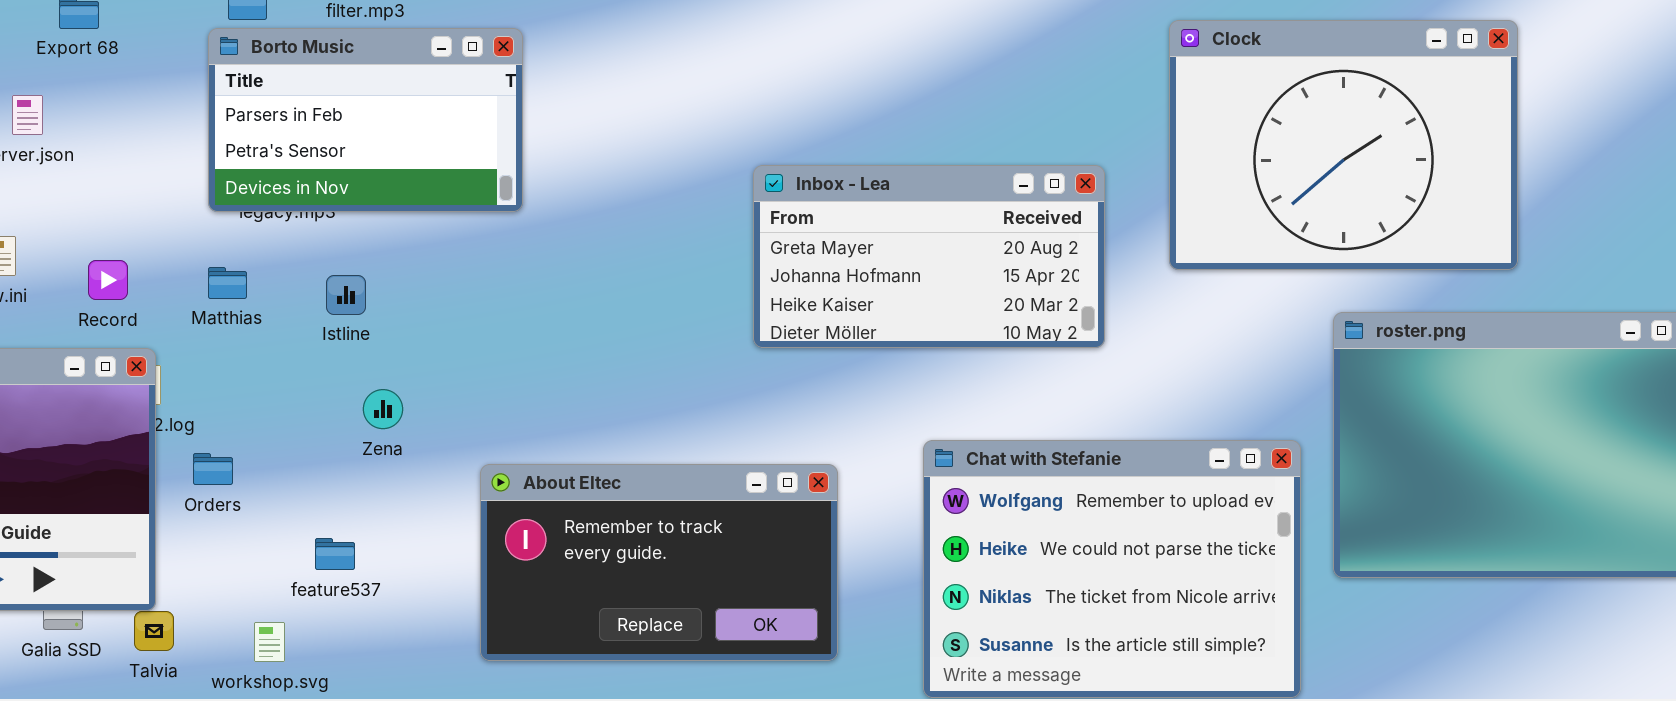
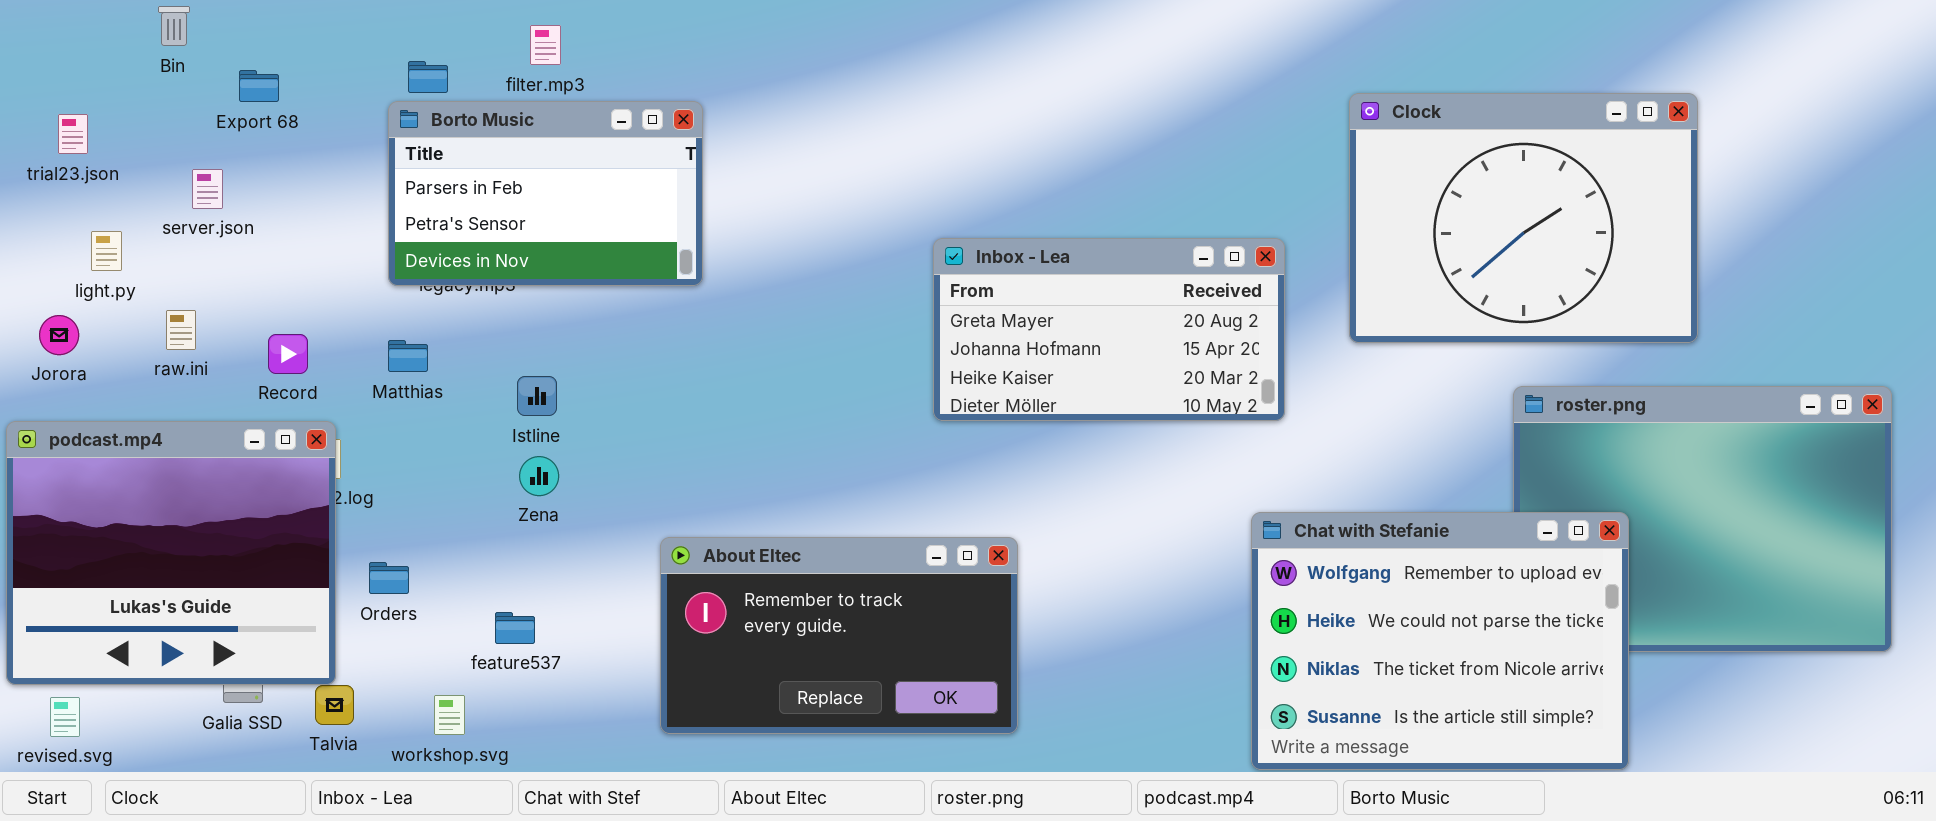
Istline: [326,275,366,315] -> [517,376,557,416], moved
Zena: [363,389,403,429] -> [519,456,559,496], moved
Chat with Stefanie: [923,440,1301,698] -> [1251,512,1629,770], moved
Orders: [193,453,233,485] -> [369,562,409,594], moved

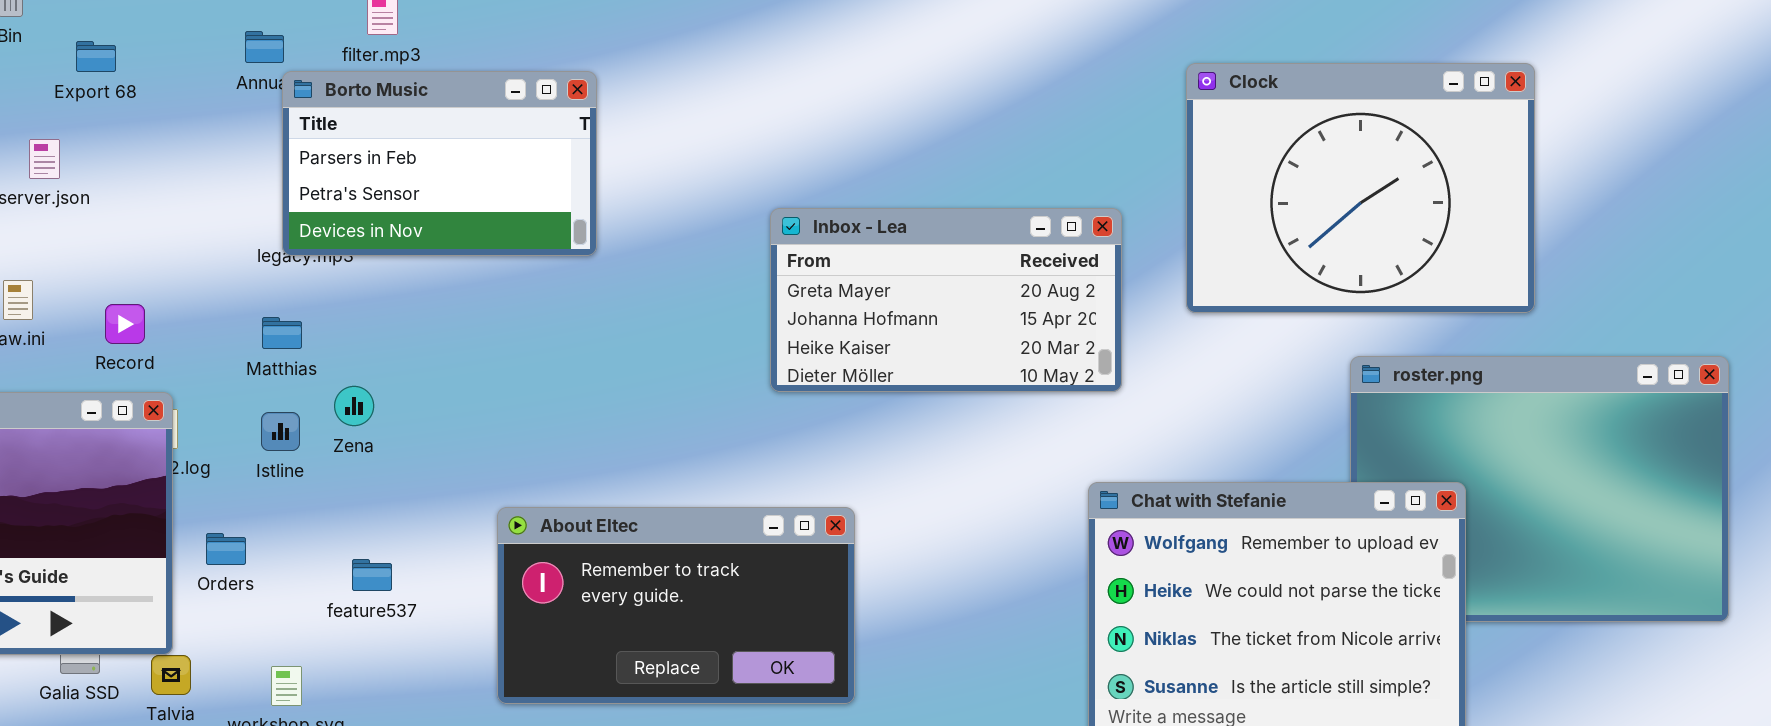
Borto Music: [388,101,703,286] -> [282,71,597,256], moved
Matthias: [388,340,428,372] -> [262,317,302,349], moved
Istline: [517,376,557,416] -> [261,412,300,451], moved
Zena: [519,456,559,496] -> [334,386,374,426], moved
feature537: [495,612,535,644] -> [352,559,392,591], moved

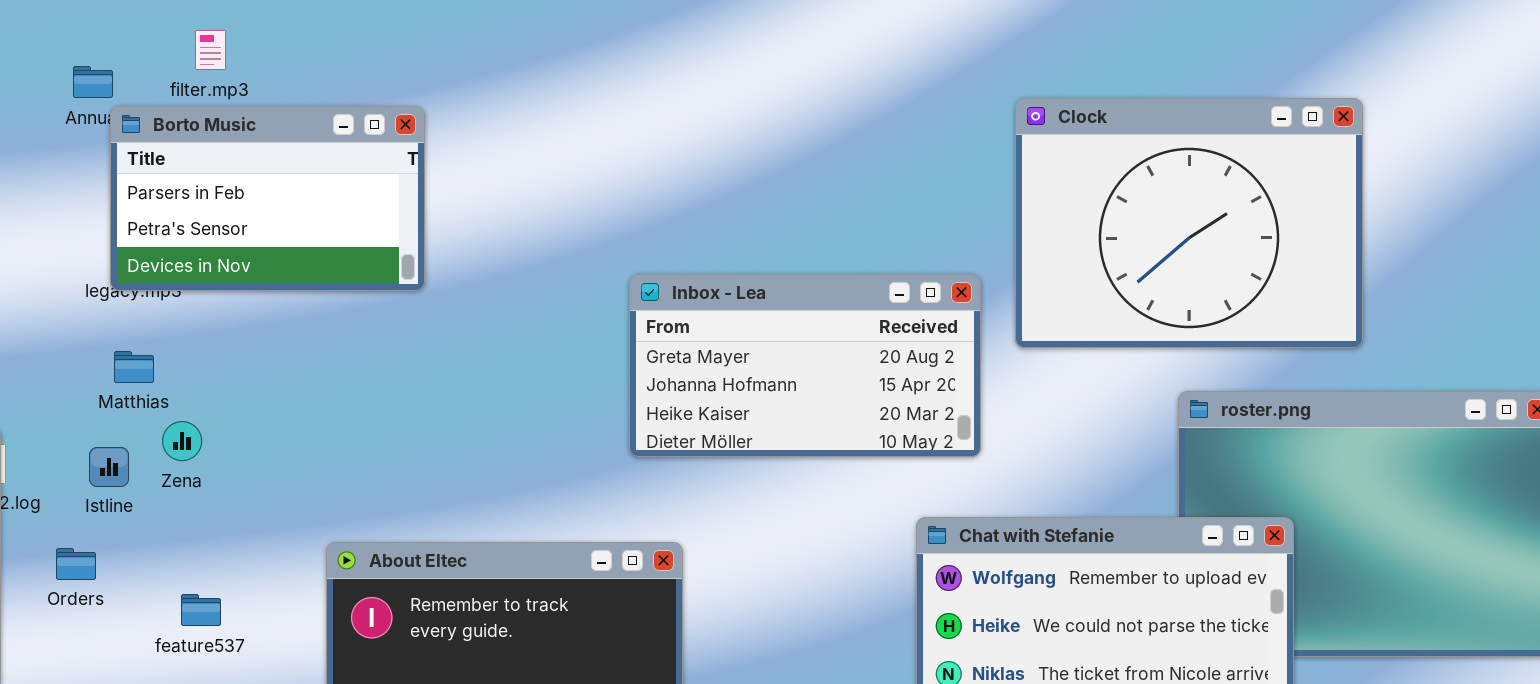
Inbox - Lea: [770,208,1122,392] -> [629,274,981,457], moved
Matthias: [262,317,302,349] -> [114,351,154,383], moved
Orders: [206,533,246,565] -> [56,548,96,580], moved

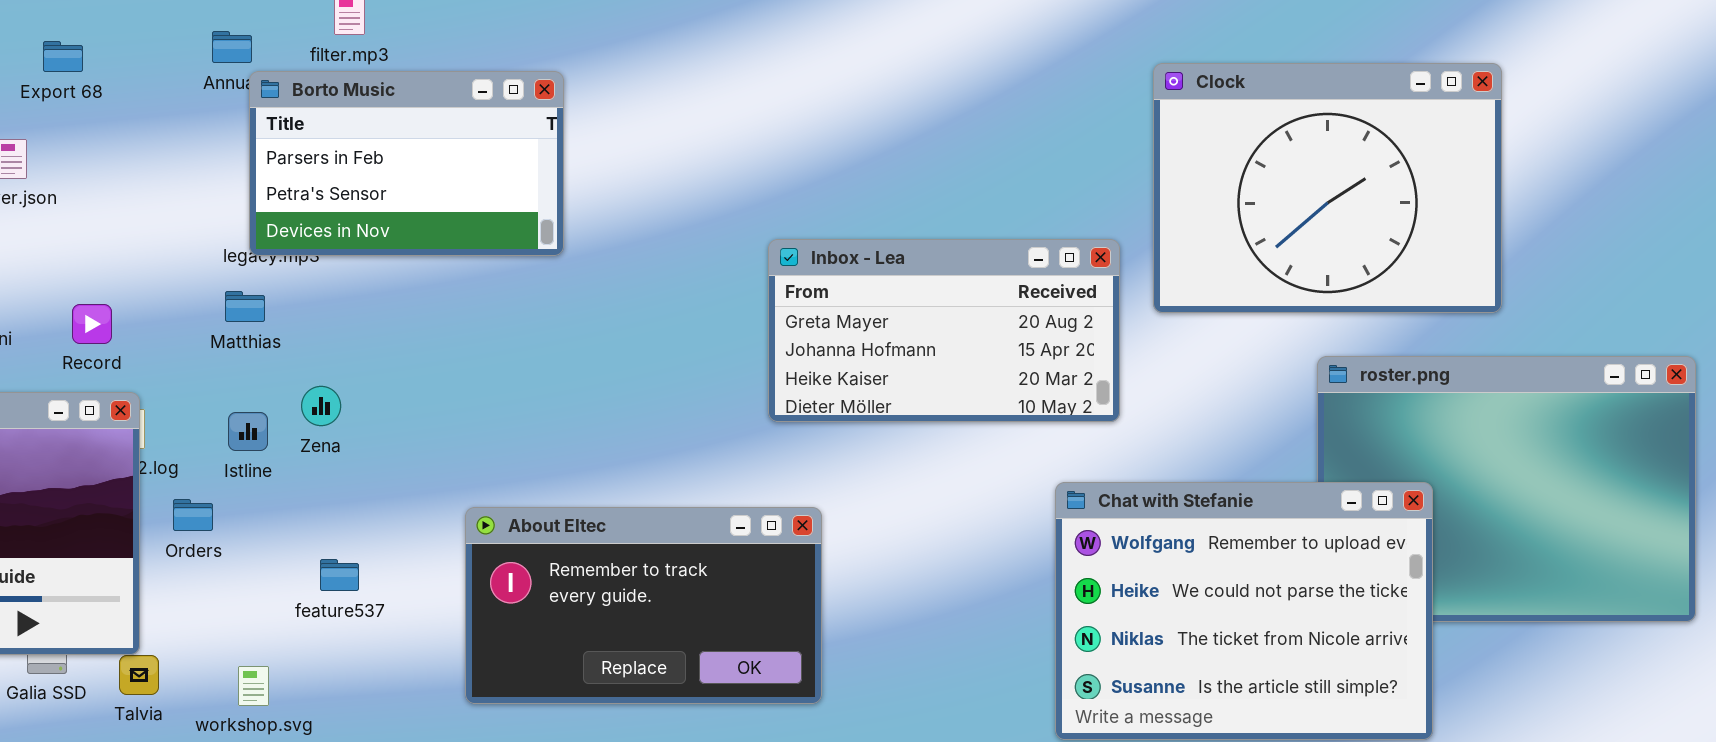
Matthias: [114,351,154,383] -> [225,291,265,322], moved
Orders: [56,548,96,580] -> [173,499,213,531], moved

